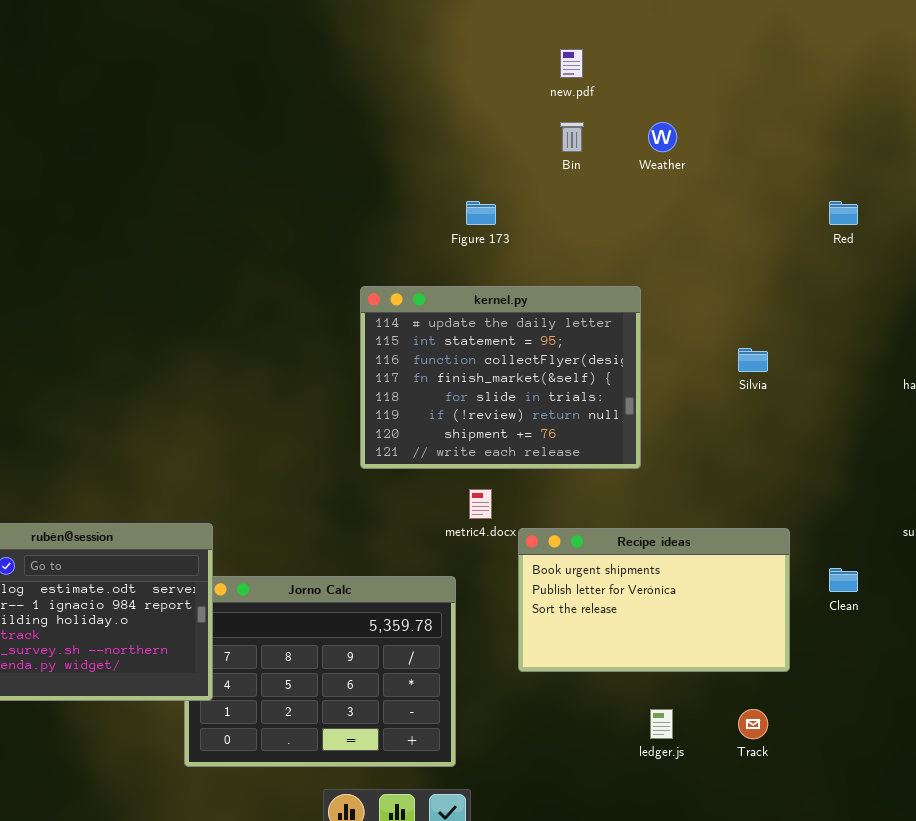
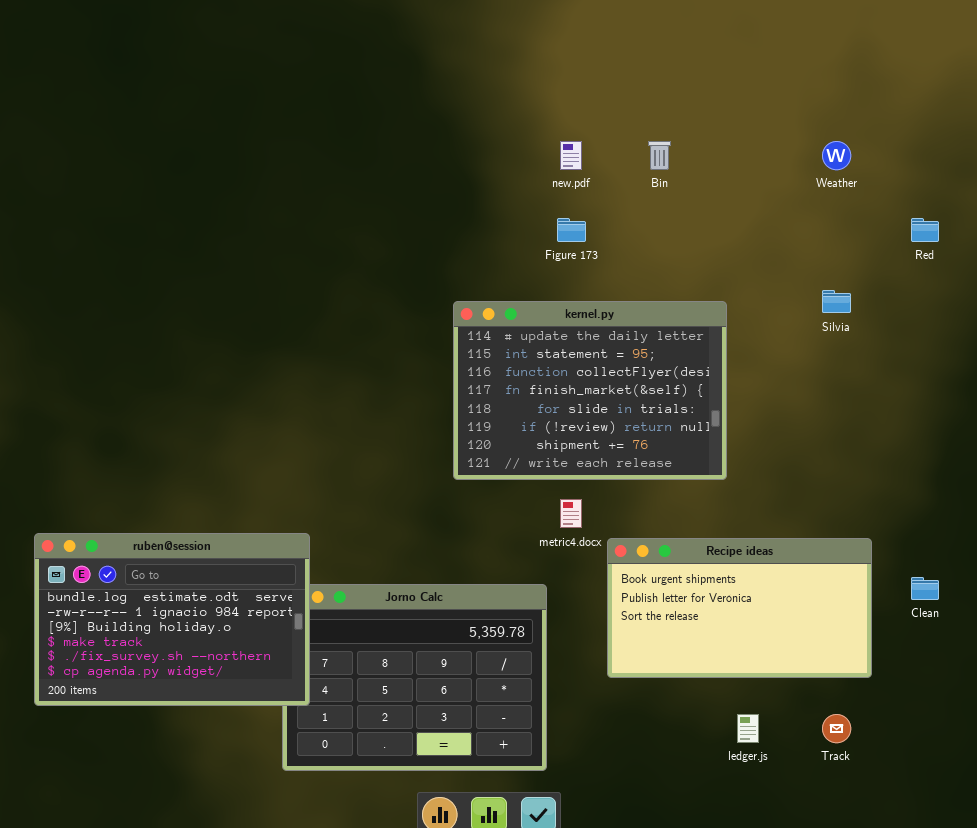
new.pdf: [560,49,583,78] -> [560,141,582,170], moved
Weather: [648,122,677,152] -> [822,141,851,170], moved
Silvia: [738,348,768,372] -> [822,290,851,313], moved

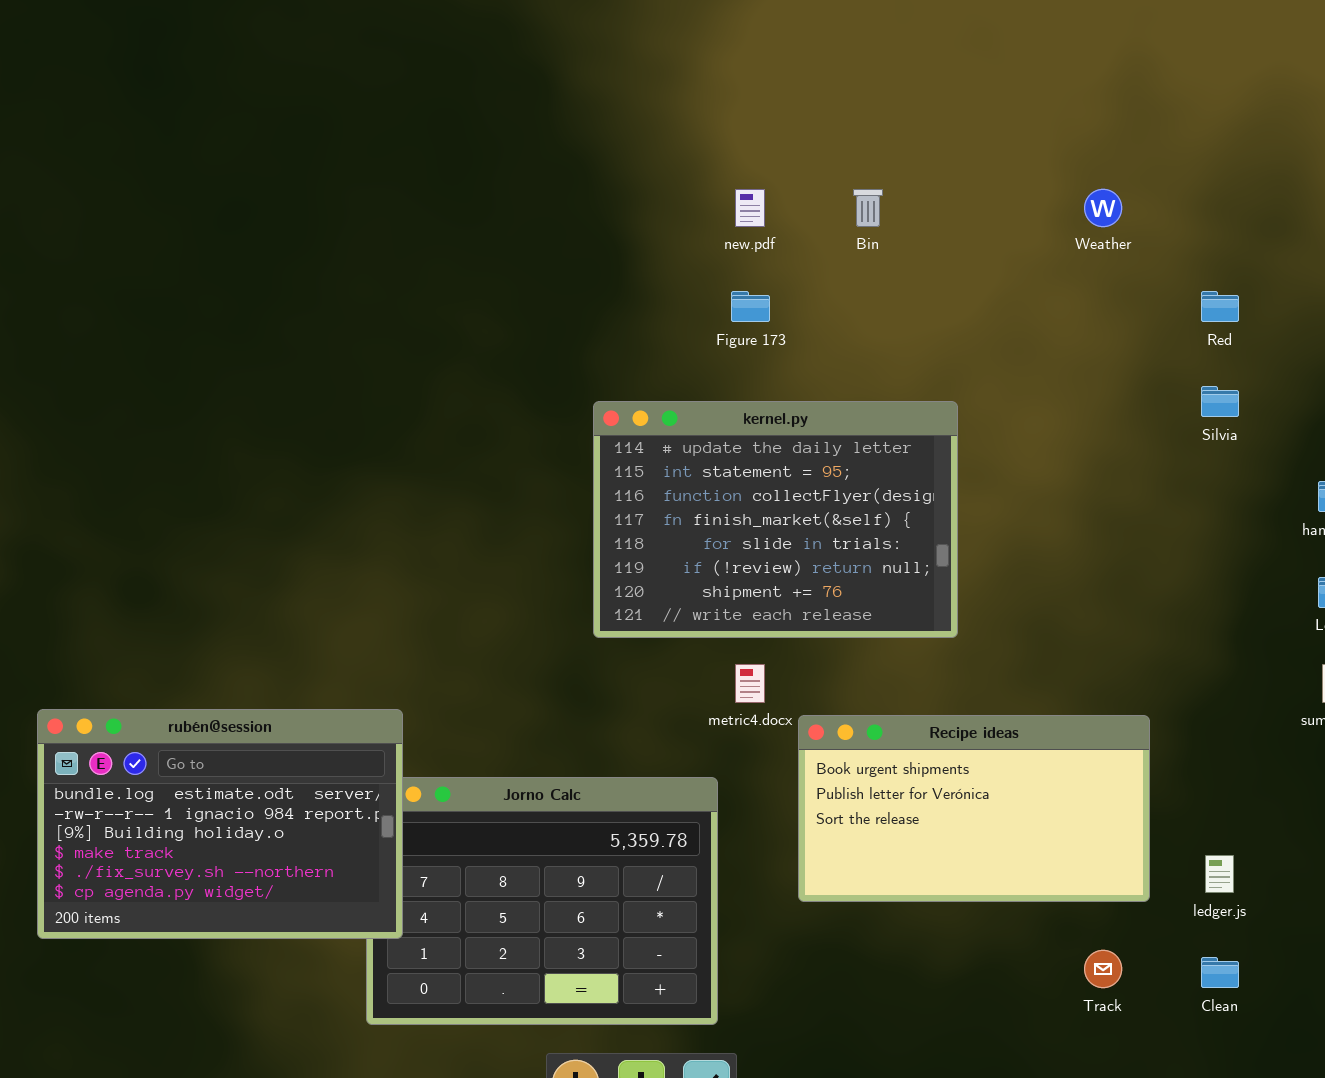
Silvia: [822,290,851,313] -> [1201,386,1239,417], moved
Clean: [911,577,939,600] -> [1201,957,1239,988], moved
ledger.js: [737,714,759,743] -> [1205,855,1234,893], moved

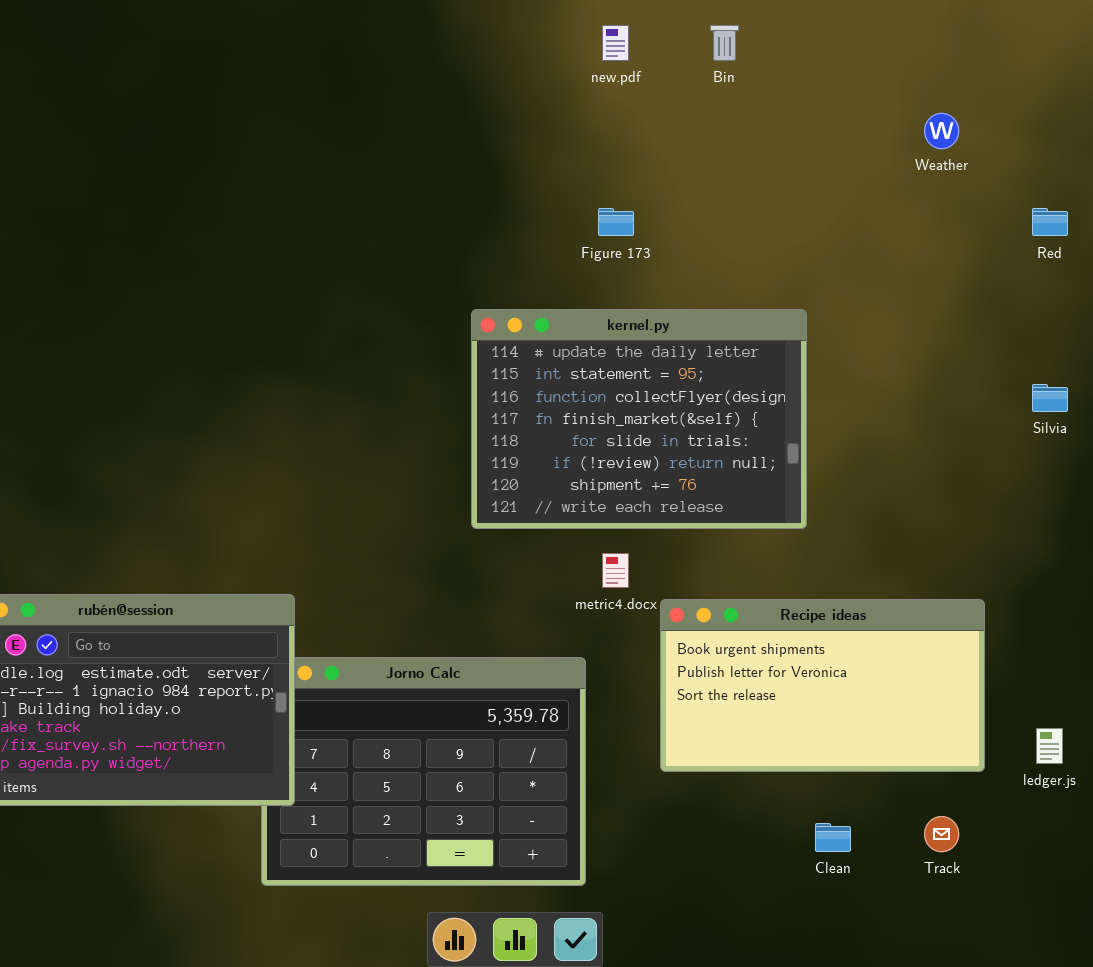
new.pdf: [735,189,765,227] -> [602,25,629,61], moved
Bin: [853,189,883,227] -> [710,25,739,61], moved
Silvia: [1201,386,1239,417] -> [1032,384,1068,412], moved
Clean: [1201,957,1239,988] -> [815,823,851,852], moved

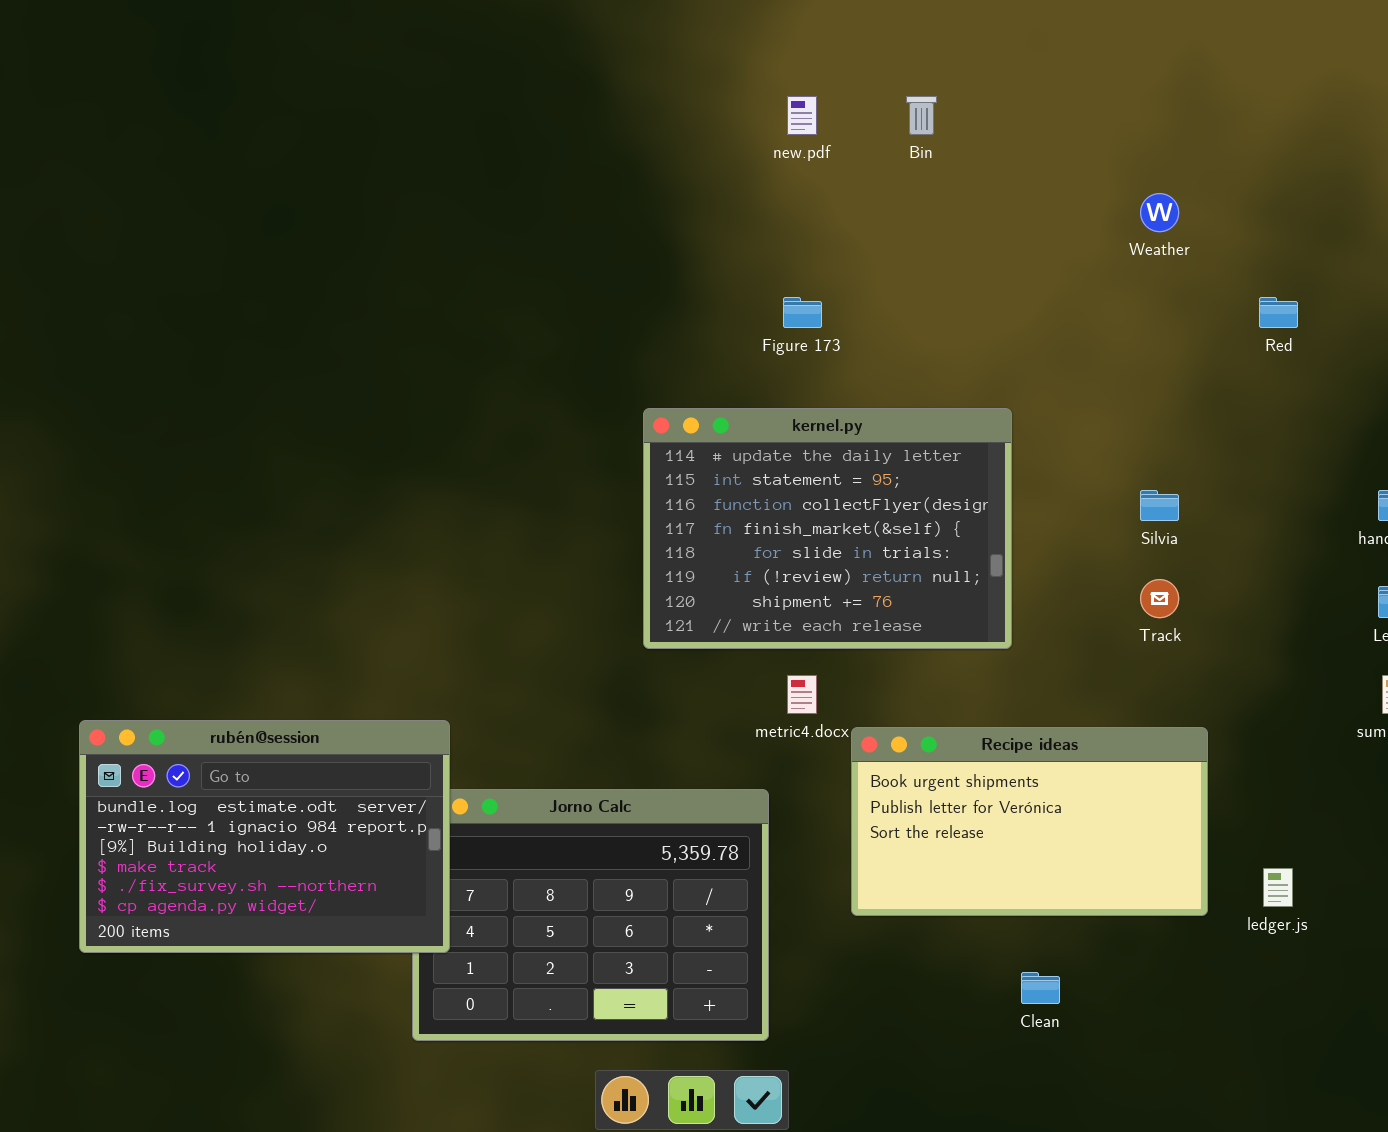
Silvia: [1032,384,1068,412] -> [1140,490,1179,521], moved
Track: [924,816,959,852] -> [1140,579,1179,618], moved

